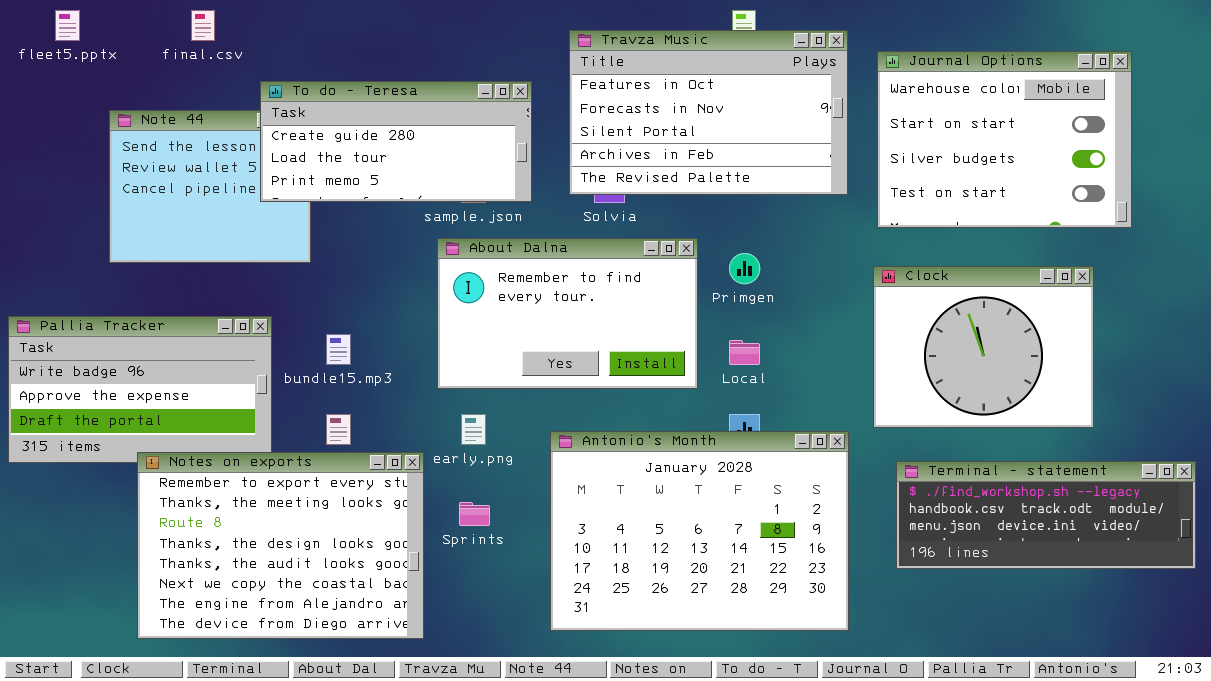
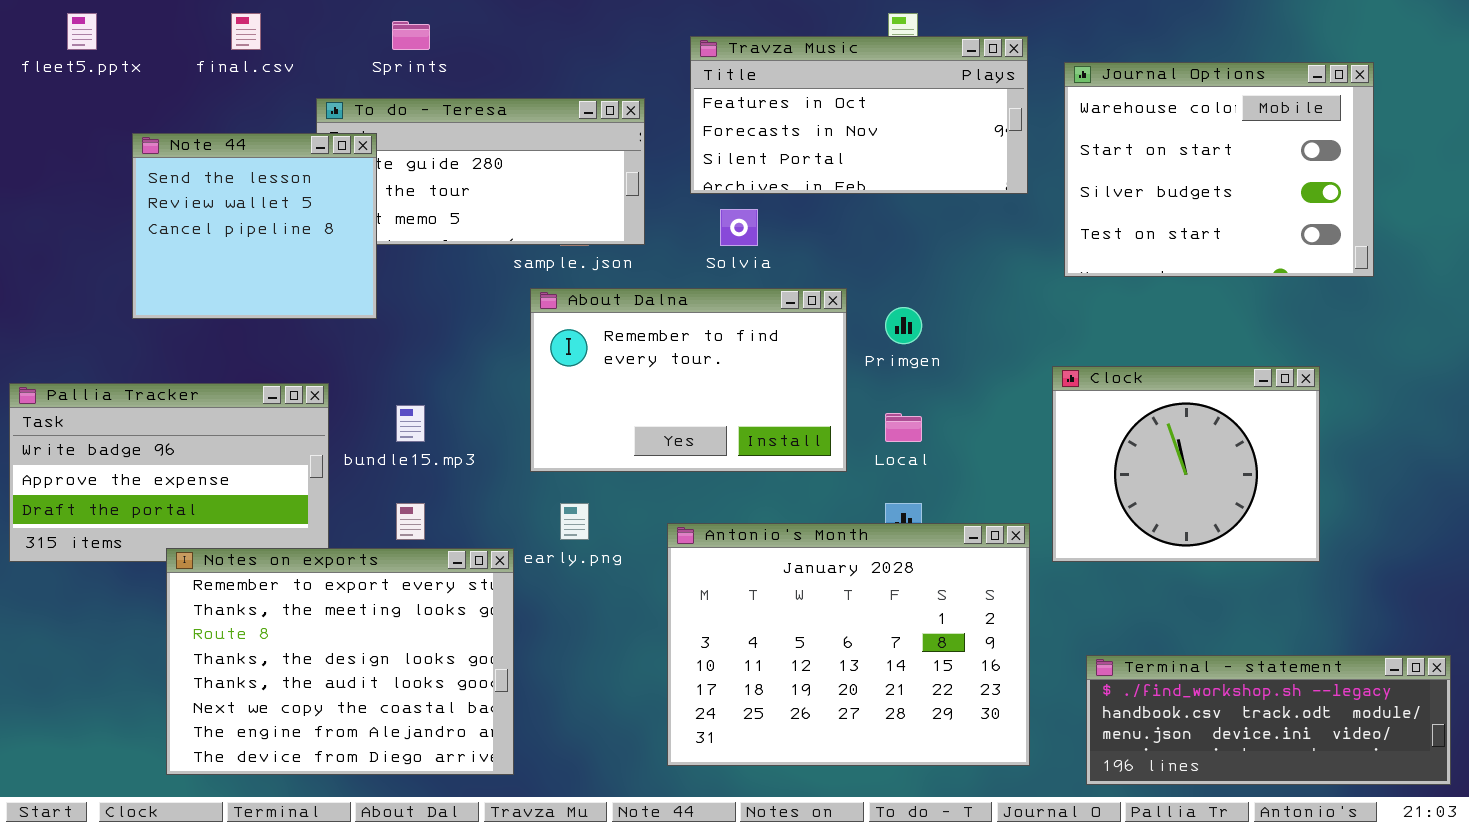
Travza Music: [569,30,848,195] -> [690,36,1028,194], resized
Note 44: [109,110,311,263] -> [132,133,377,319], raised
Clock: [873,266,1094,428] -> [1052,366,1320,562], moved
Terminal - statement: [896,461,1196,569] -> [1086,655,1451,785], moved
Sprints: [459,502,490,526] -> [392,21,430,50], moved

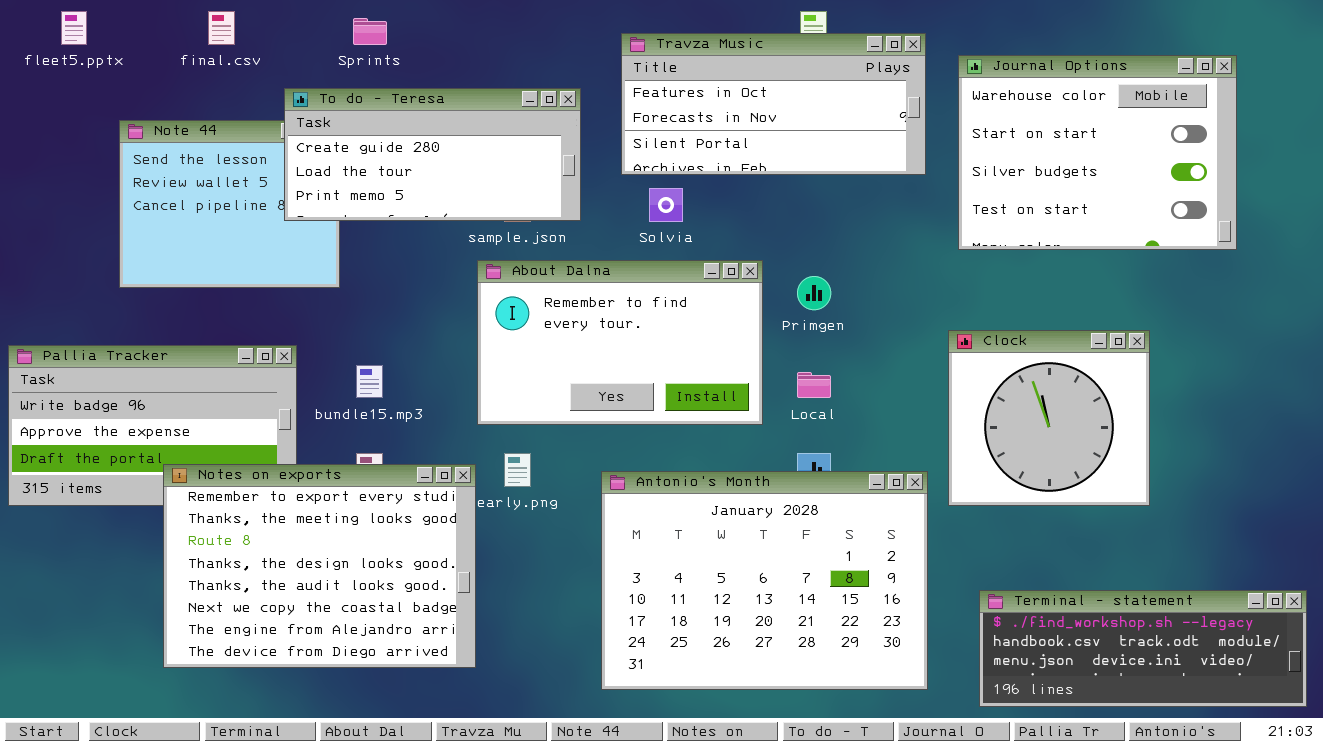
To do - Teresa: [316,98,645,245] -> [284,88,581,221], raised
Clock: [1052,366,1320,562] -> [948,330,1150,506], resized
Notes on exports: [166,548,514,775] -> [163,464,476,668], moved

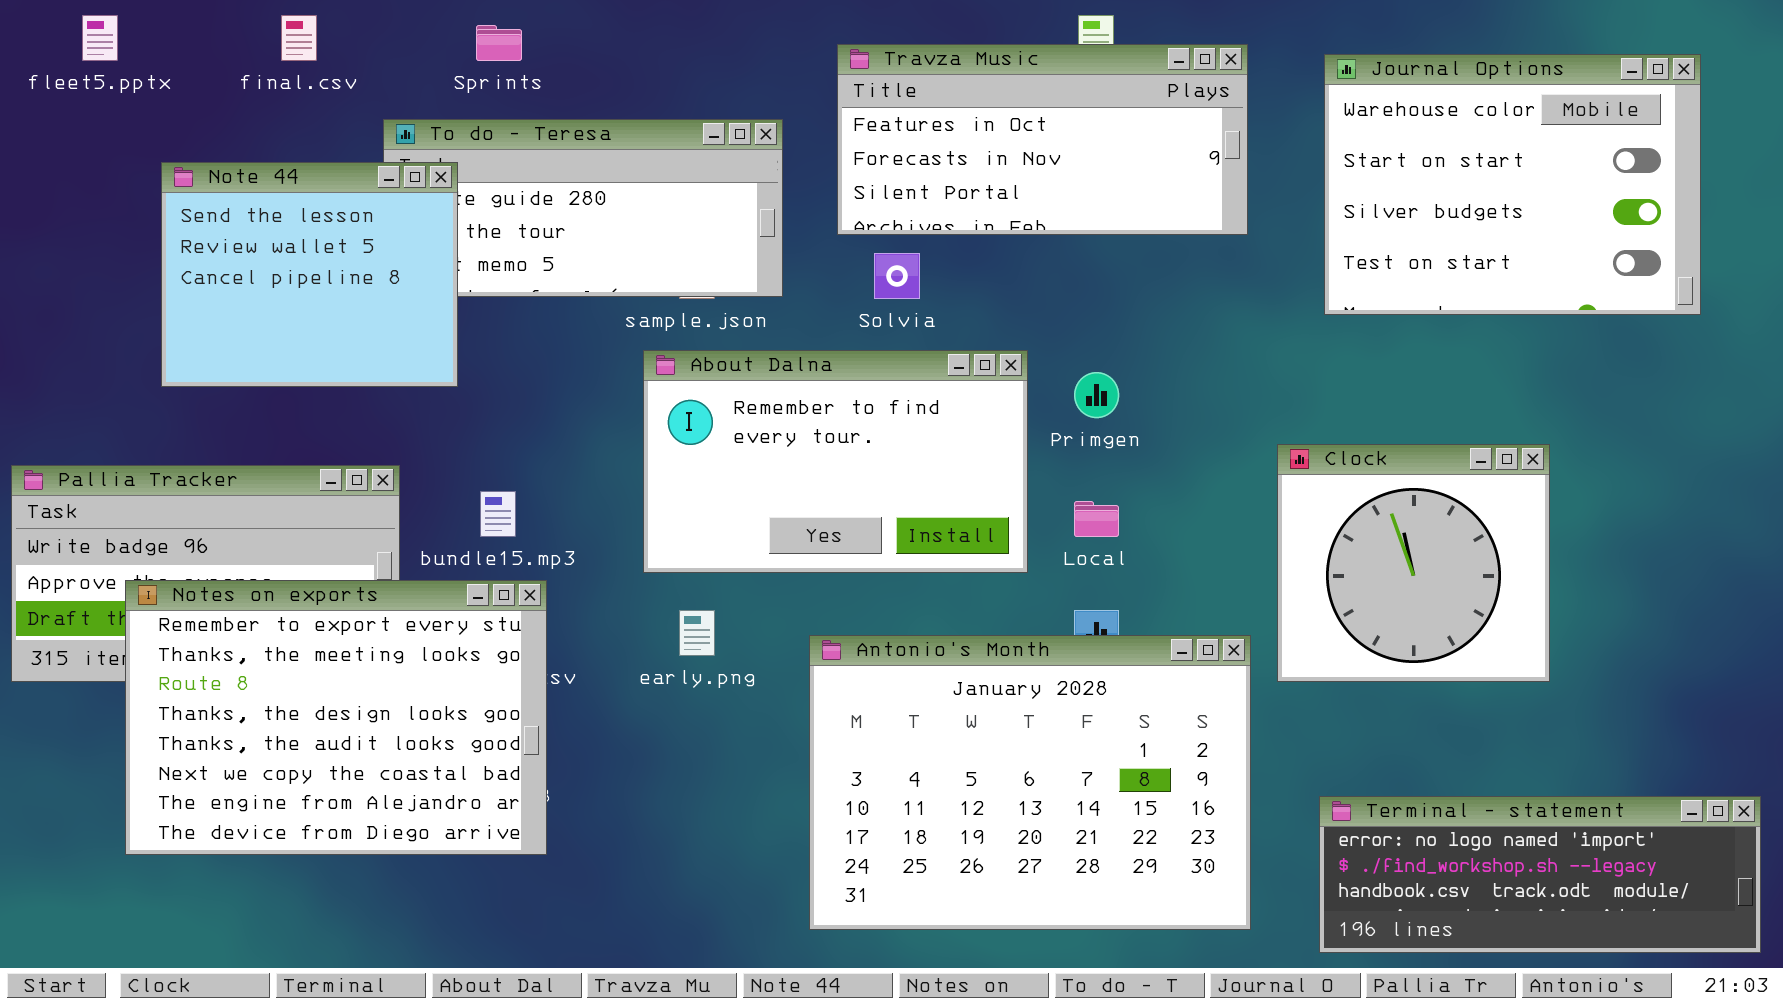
Journal Options: [958,55,1237,250] -> [1324,54,1701,315], moved
Note 44: [119,120,340,288] -> [161,162,458,387], raised
Notes on exports: [163,464,476,668] -> [125,580,547,855], moved
Terminal - statement: [979,590,1307,707] -> [1319,796,1761,953], scrolled up 1 row

